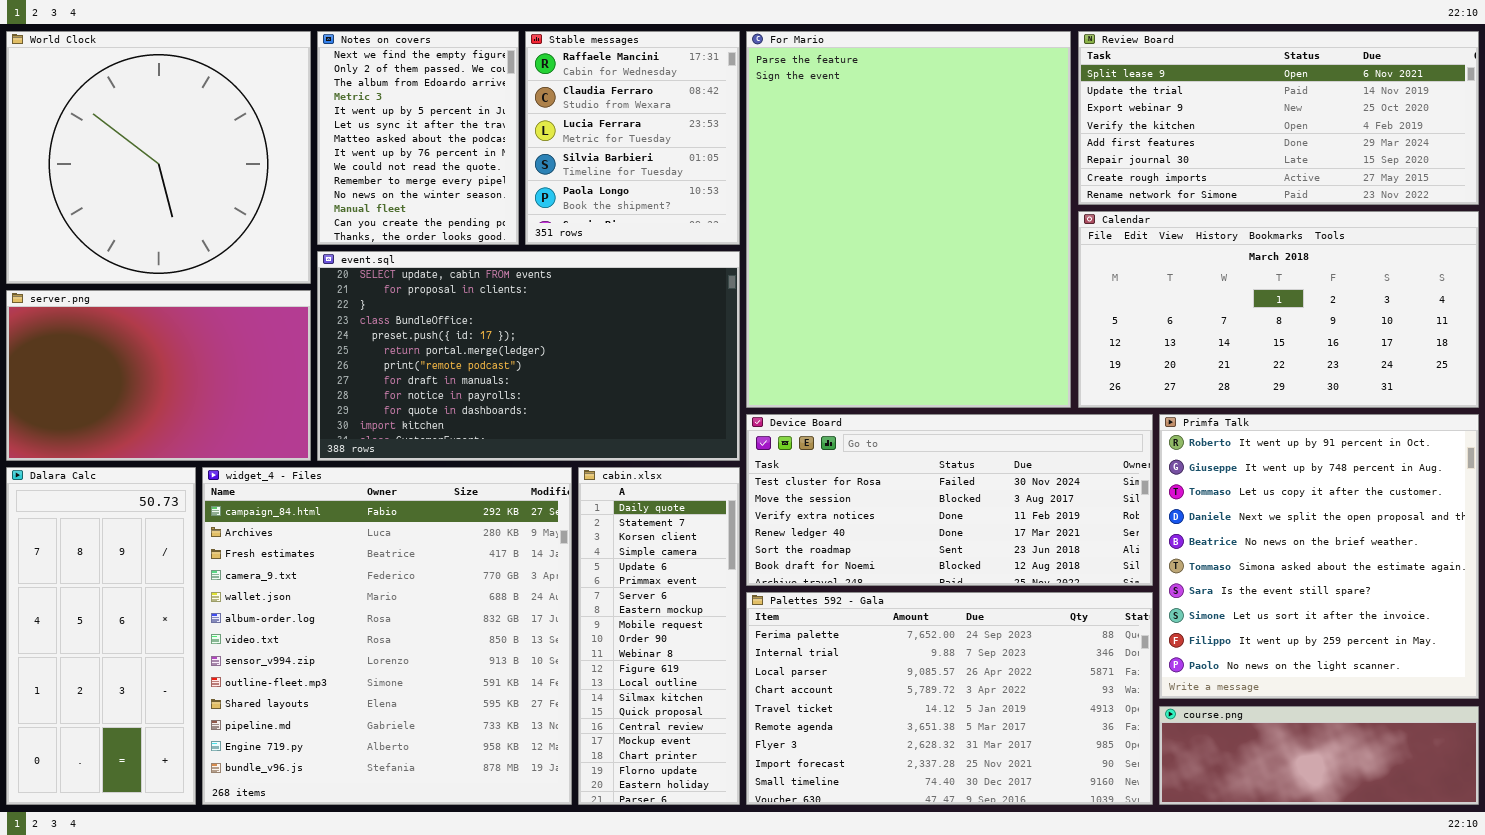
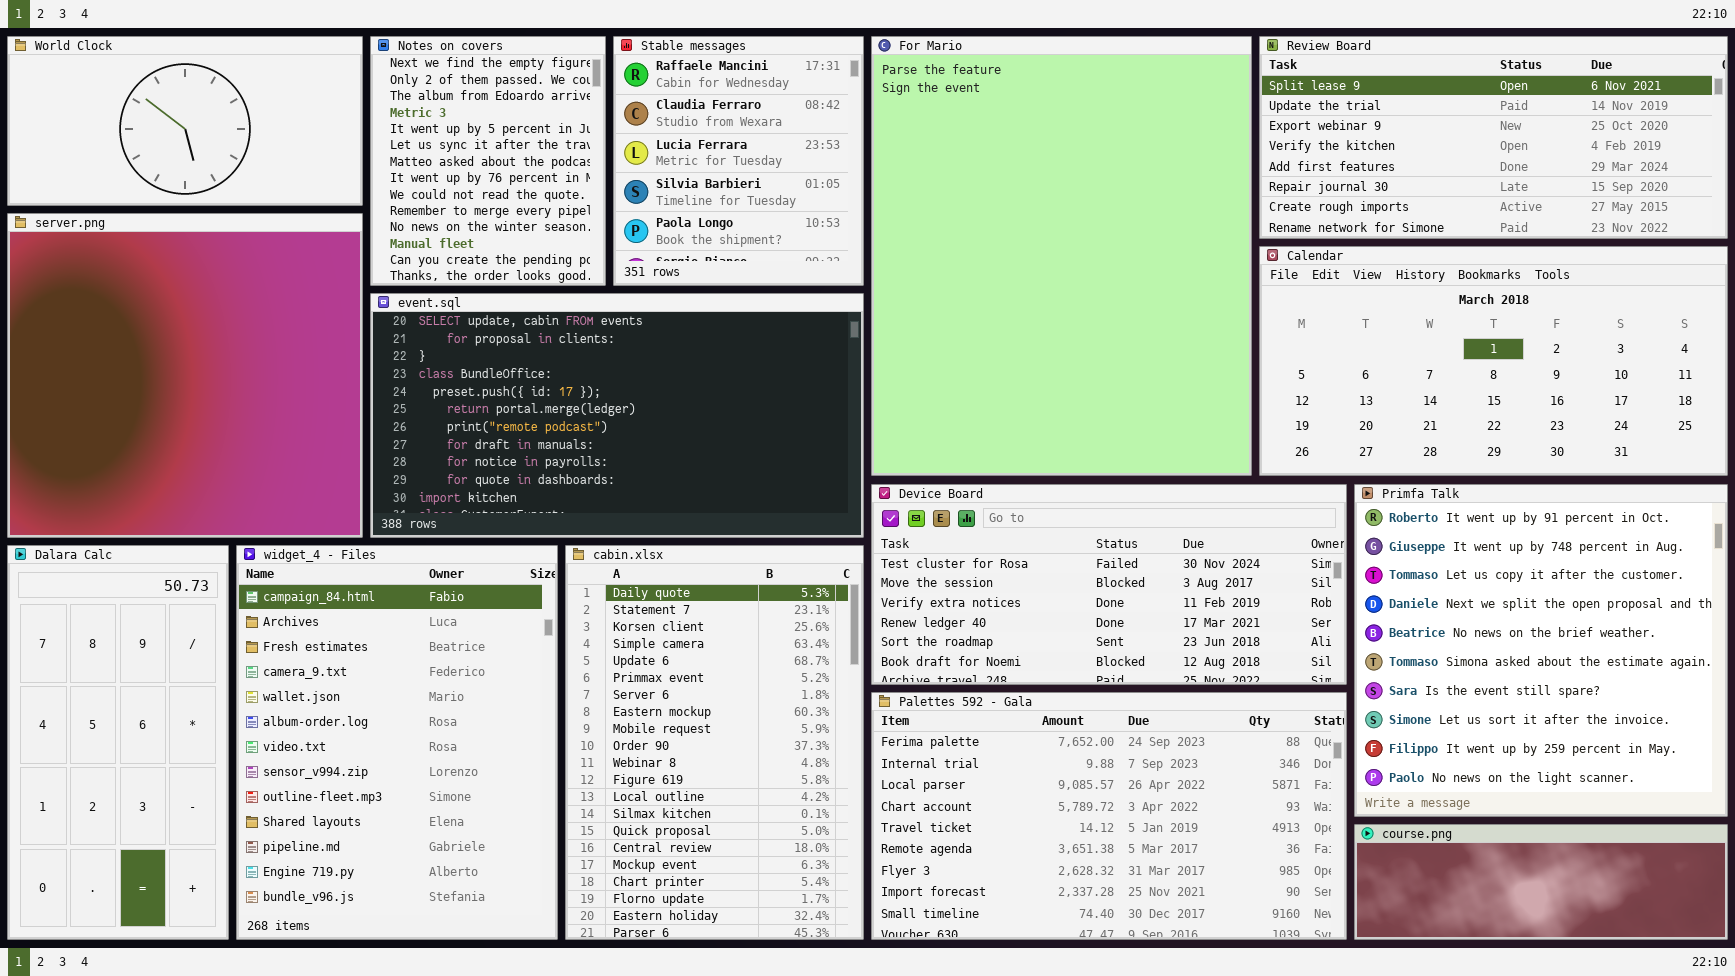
World Clock: [6,31,311,284] -> [7,36,363,206], resized
server.png: [6,290,311,461] -> [7,213,363,538], resized
widget_4 - Files: [202,467,572,805] -> [236,545,558,940], resized
cabin.xlsx: [578,467,740,805] -> [565,545,864,940], resized

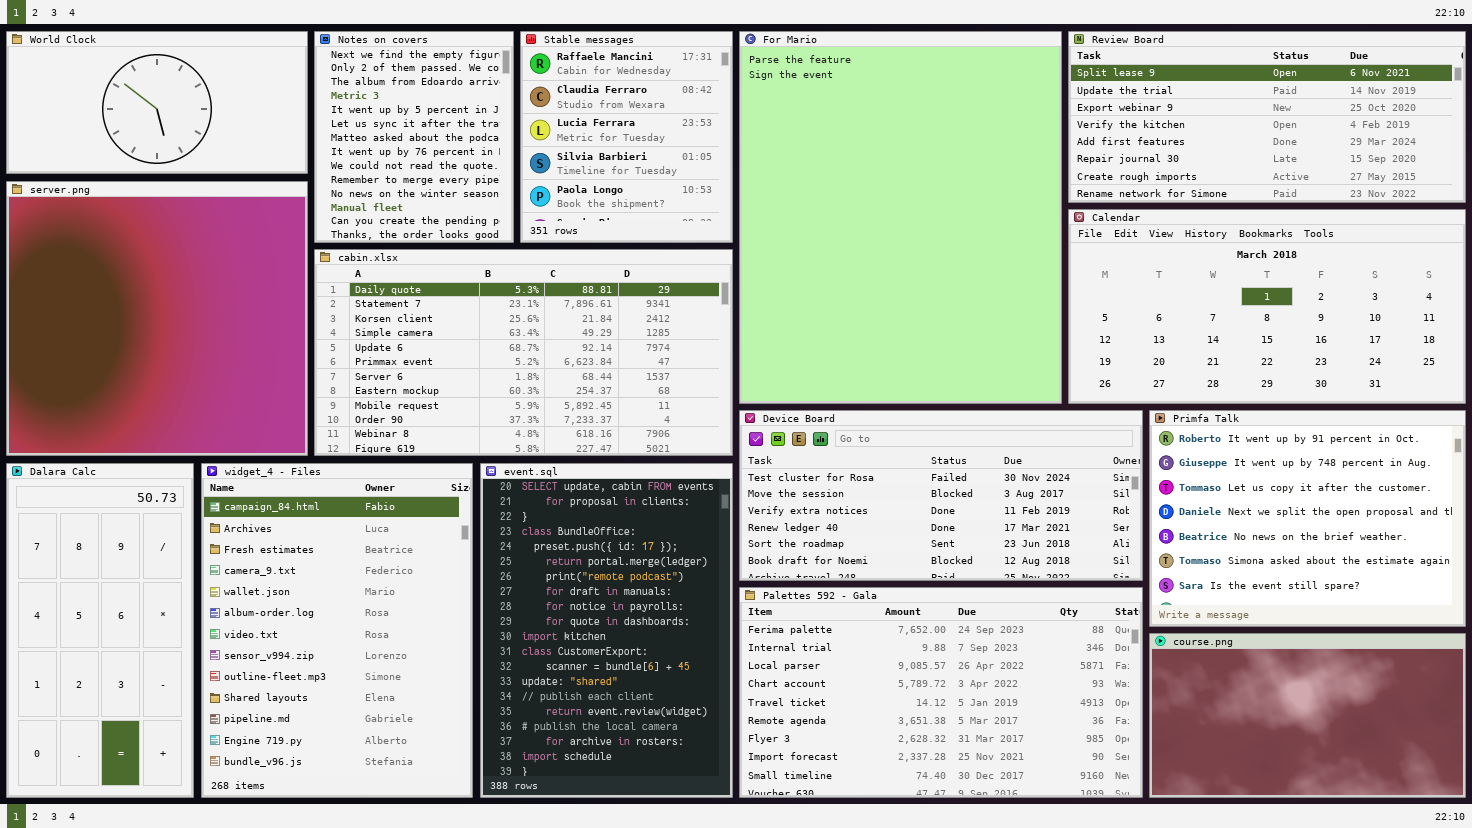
event.sql: [370,293,864,538] -> [480,463,733,798], moved, resized
Primfa Talk: [1354,484,1728,817] -> [1149,410,1466,627], resized
cabin.xlsx: [565,545,864,940] -> [314,249,733,456], moved, resized
course.png: [1354,824,1728,940] -> [1149,633,1466,798], resized

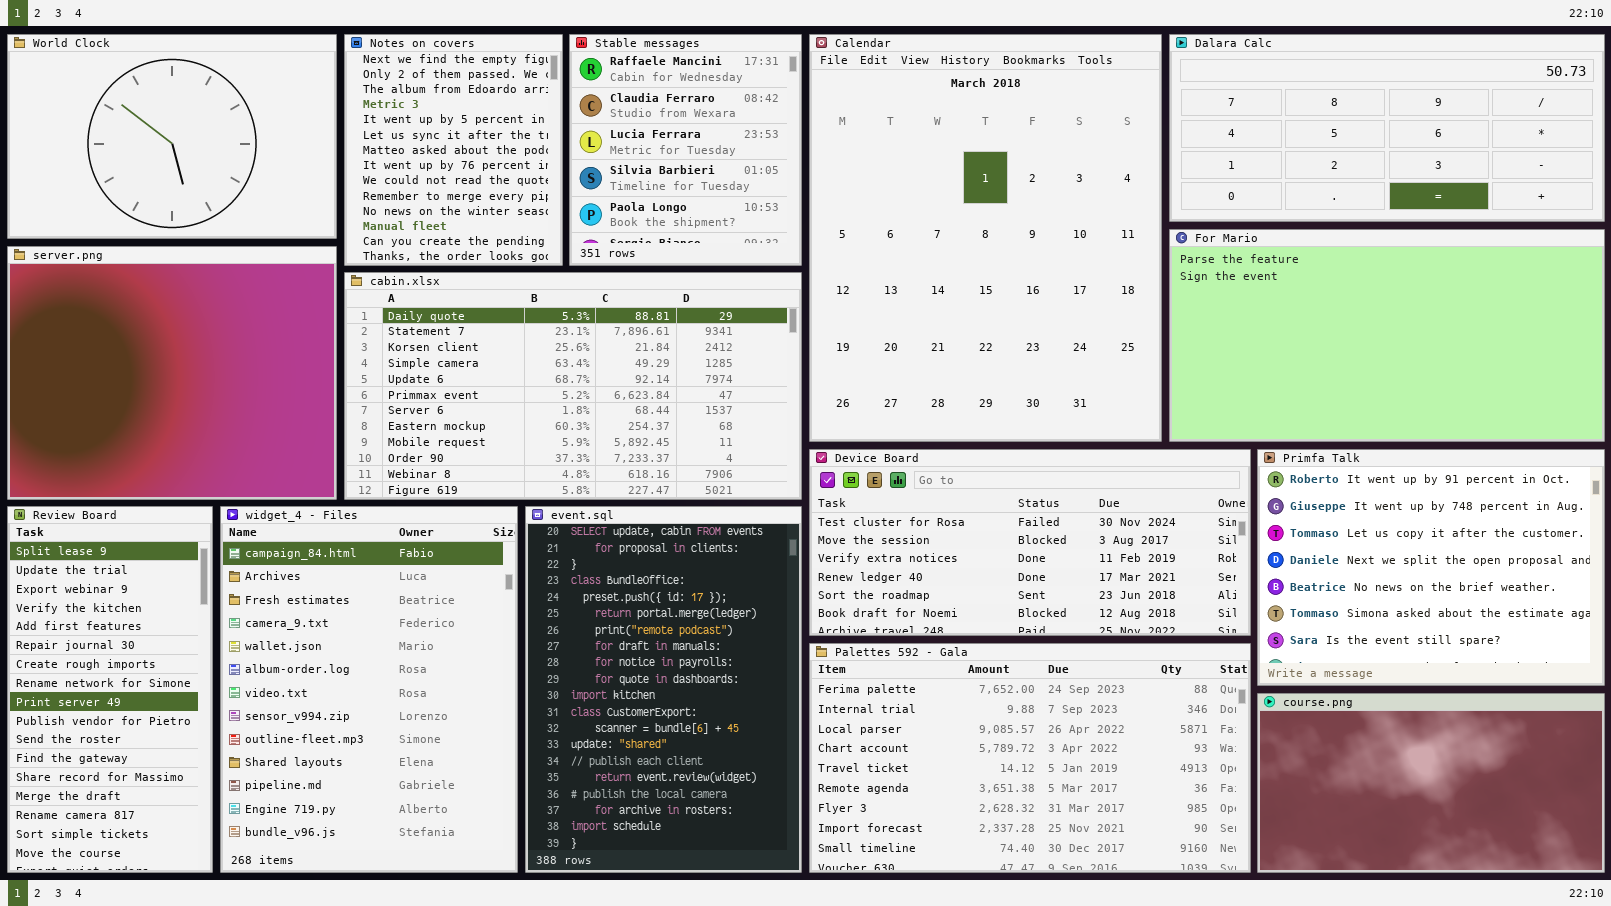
World Clock: [6,31,308,174] -> [7,34,337,239], resized
For Mario: [739,31,1062,404] -> [1169,229,1605,442], moved, resized
Review Board: [1068,31,1466,203] -> [7,506,213,873], moved, resized
server.png: [6,181,308,456] -> [7,246,337,500], resized
Calendar: [1068,209,1466,404] -> [809,34,1162,442], moved, resized
Dalara Calc: [6,463,194,798] -> [1169,34,1605,222], moved, resized

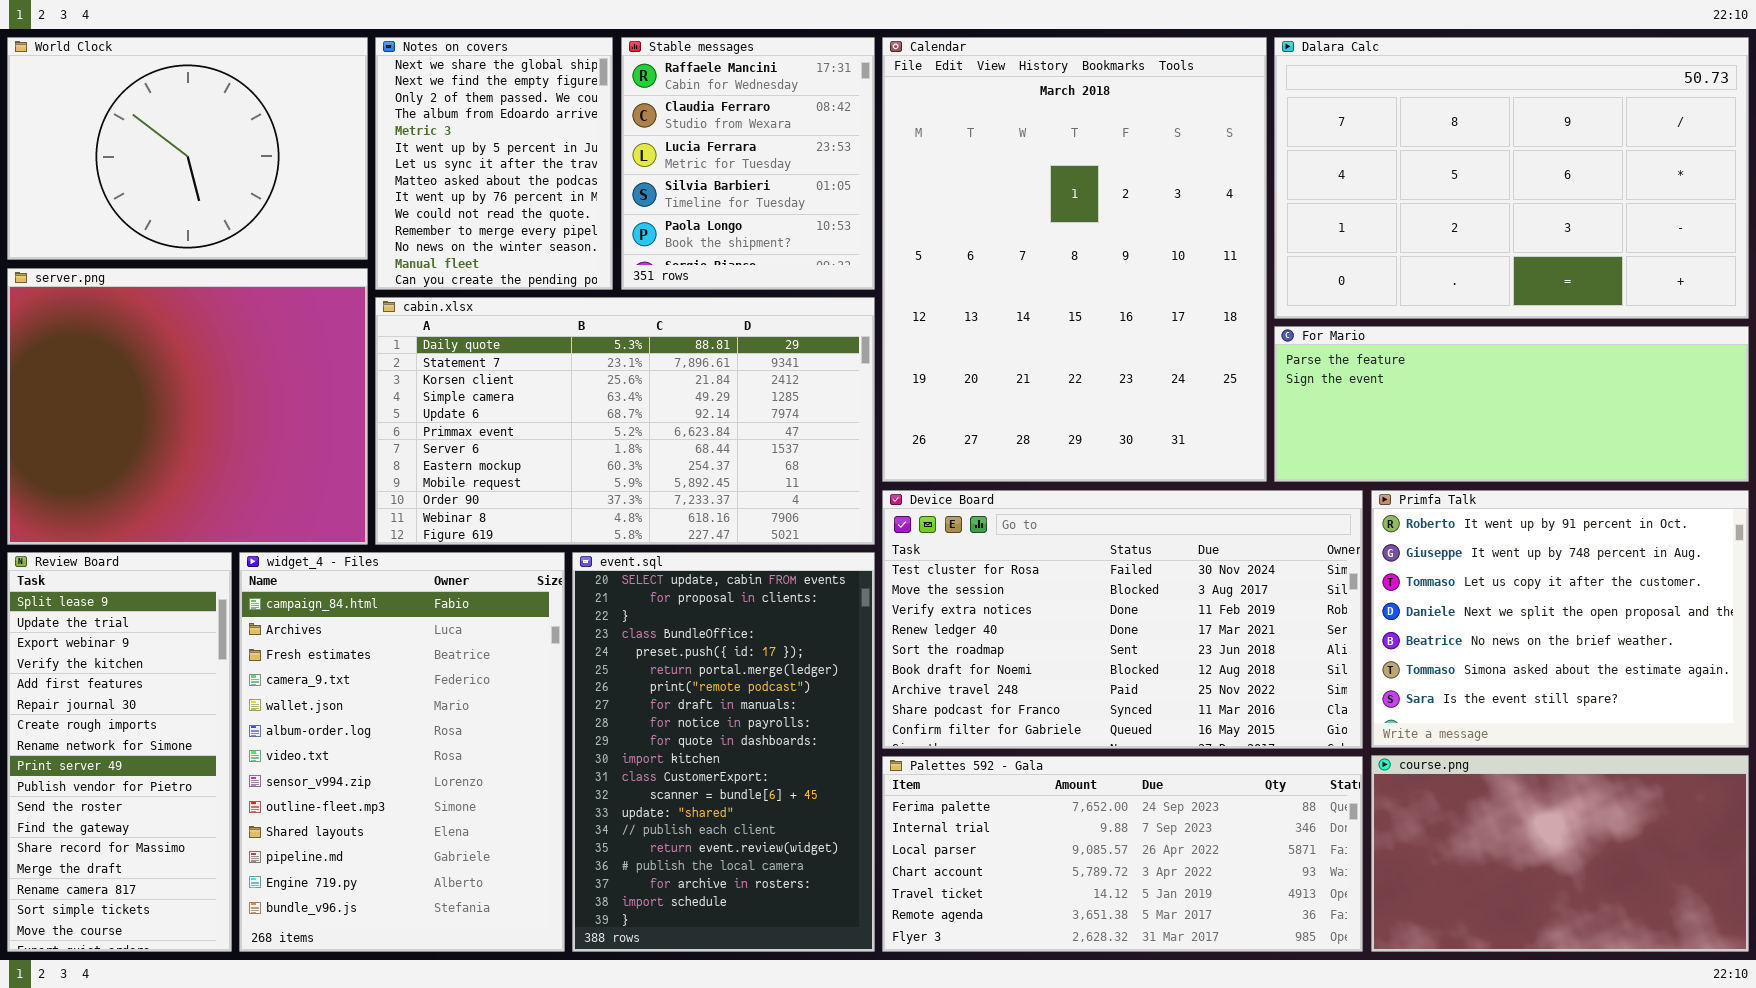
Notes on covers: [344,34,563,266] -> [375,37,613,290], scrolled up 1 row
Dalara Calc: [1169,34,1605,222] -> [1274,37,1749,319], resized
For Mario: [1169,229,1605,442] -> [1274,326,1749,482], resized
Device Board: [809,449,1251,636] -> [882,490,1363,749], resized
Palettes 592 - Gala: [809,643,1251,873] -> [882,756,1363,952], resized

